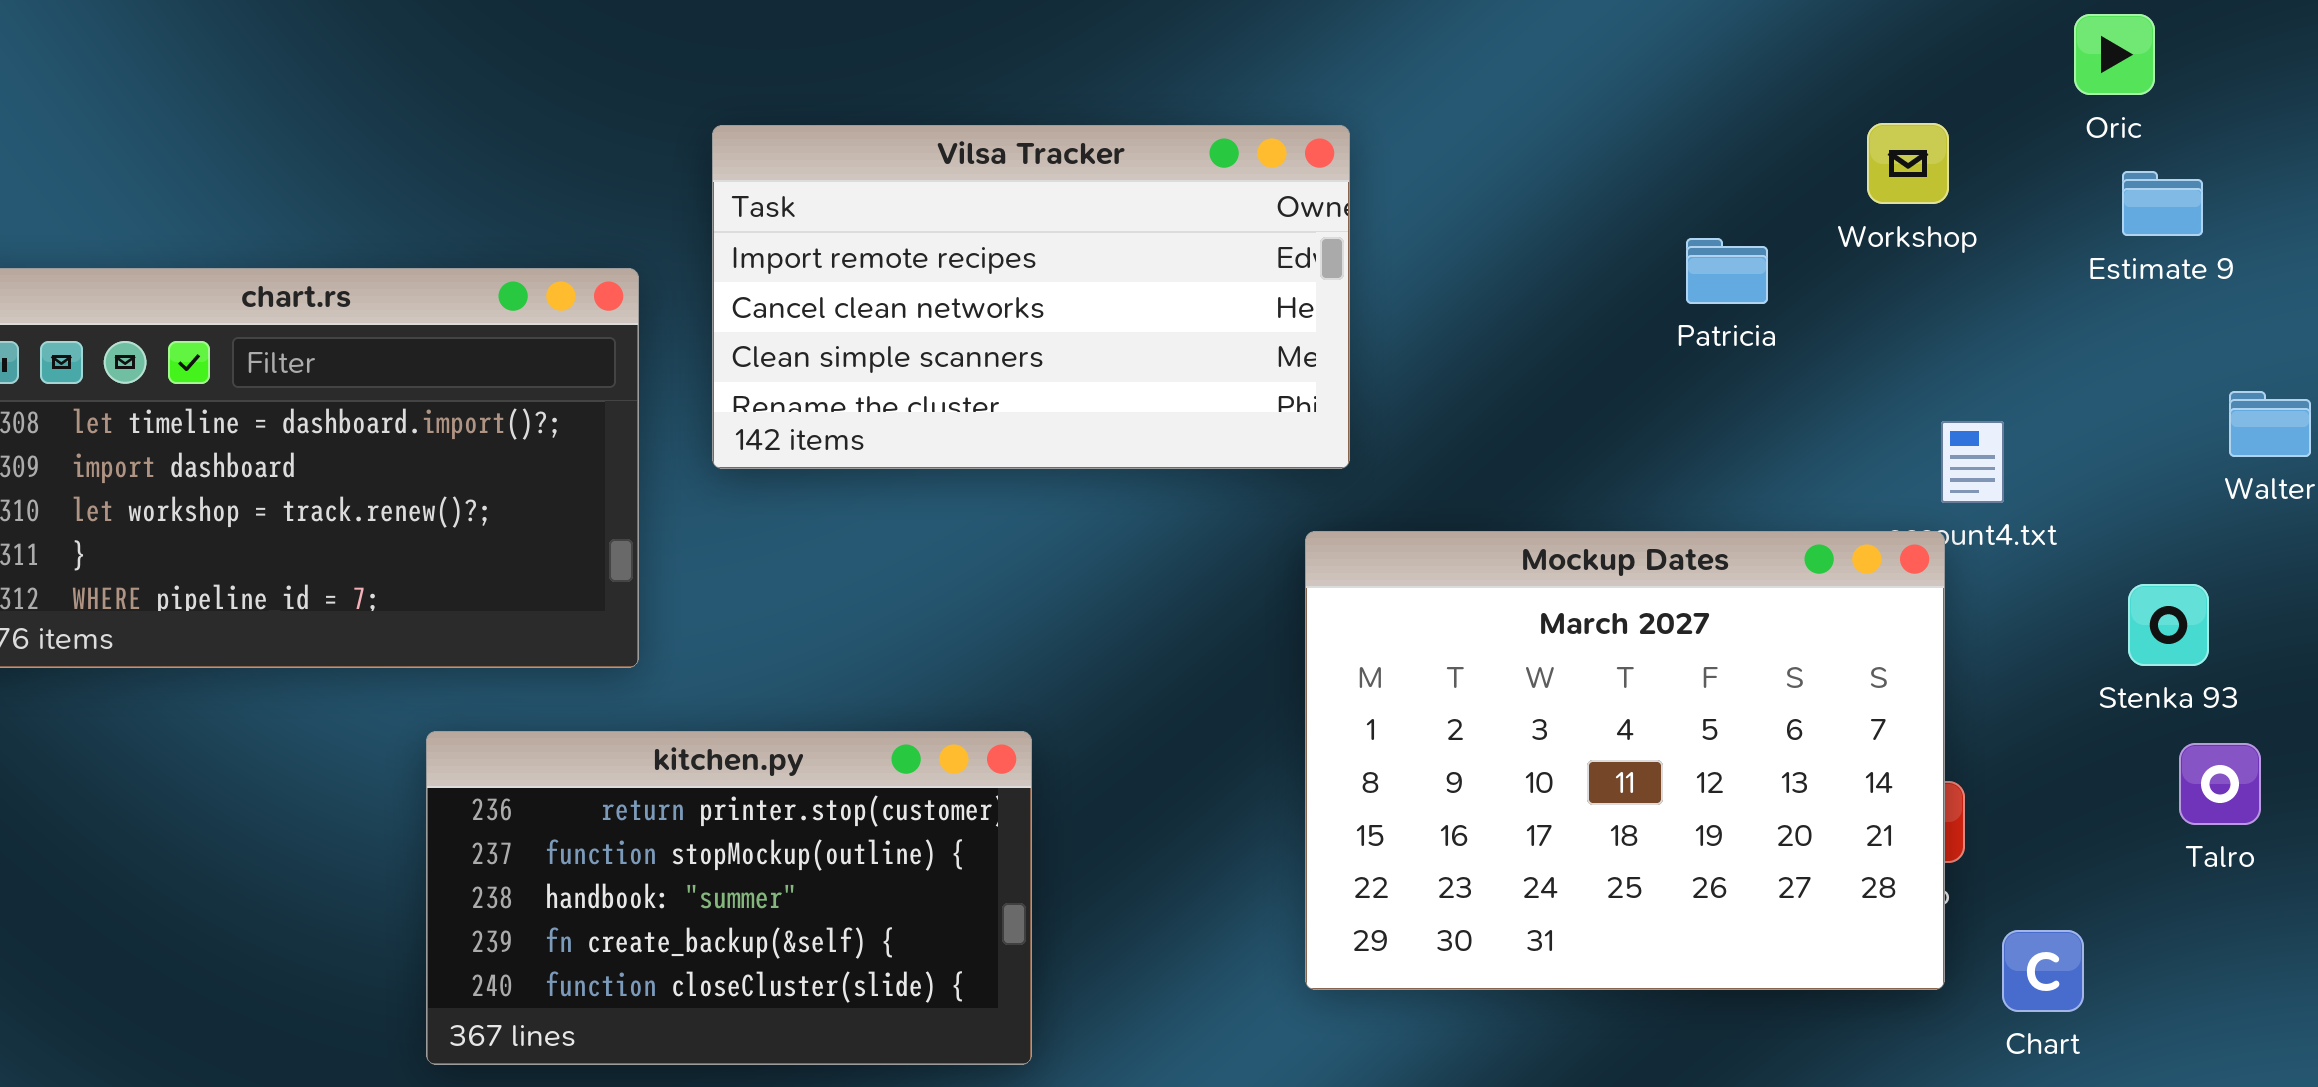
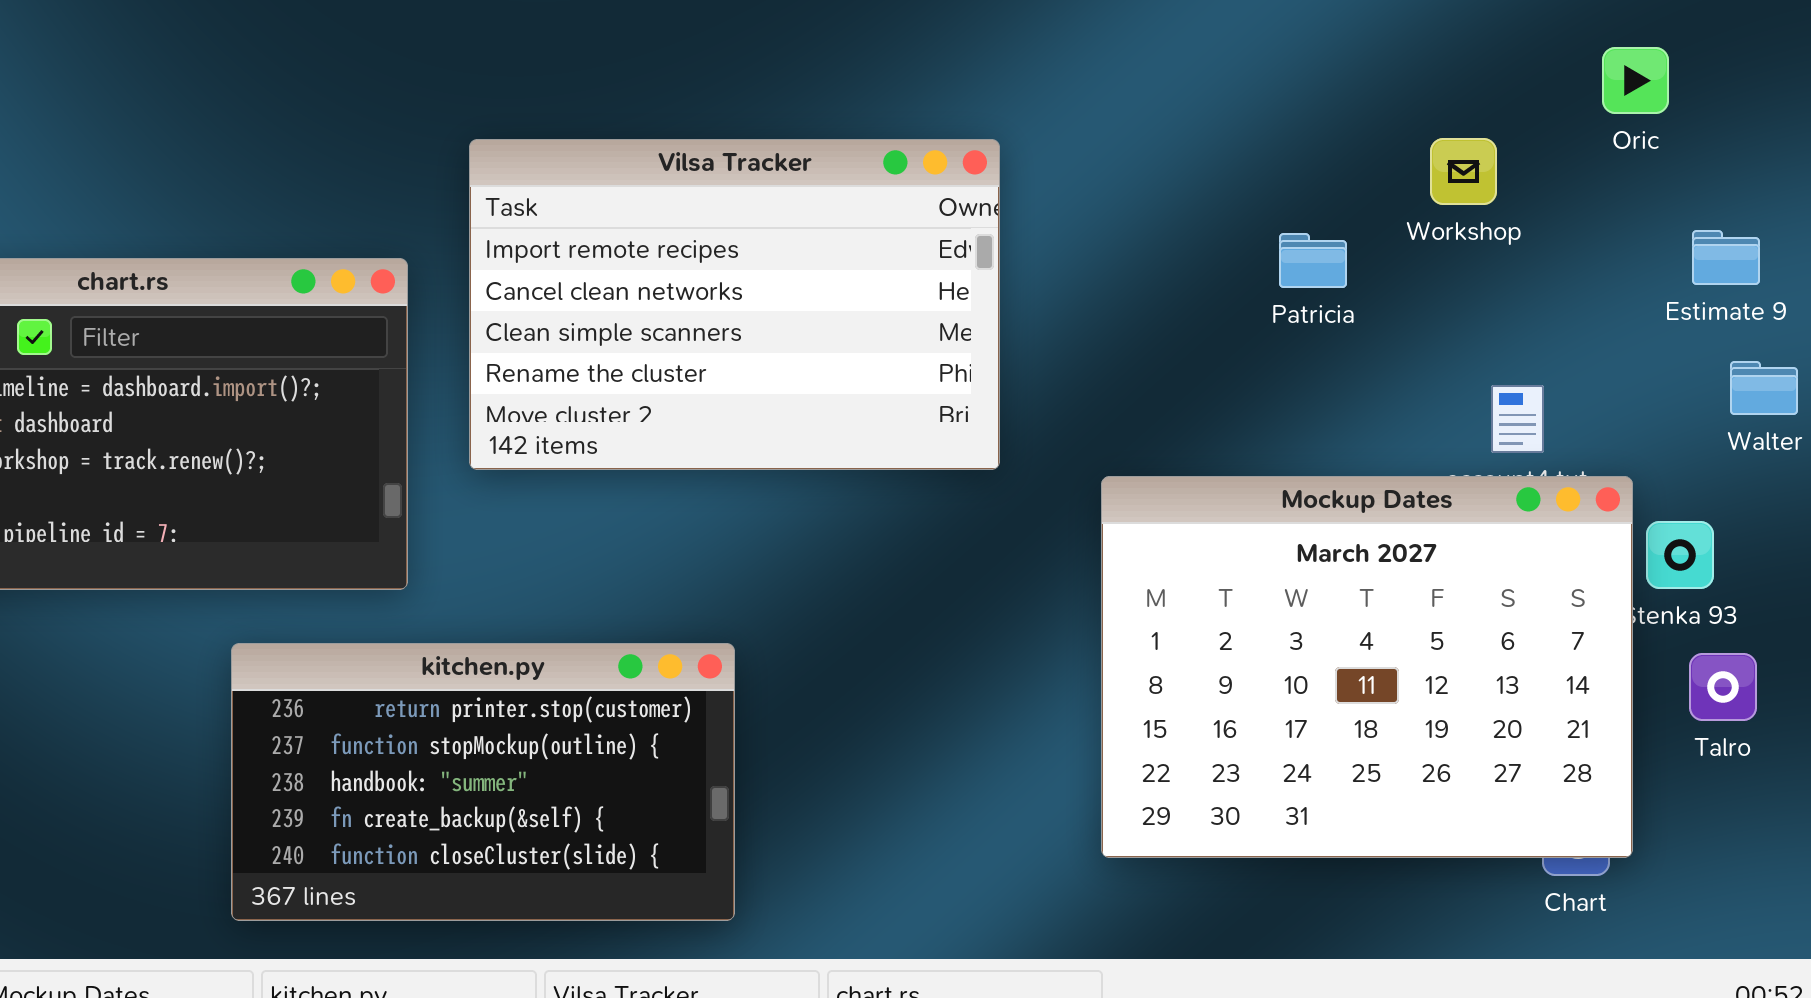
Vilsa Tracker: [712,125,1350,469] -> [469,139,1000,470], resized
Estimate 9: [2122,171,2203,236] -> [1692,230,1760,285], moved
Mockup Dates: [1305,531,1945,990] -> [1101,476,1633,858], moved

